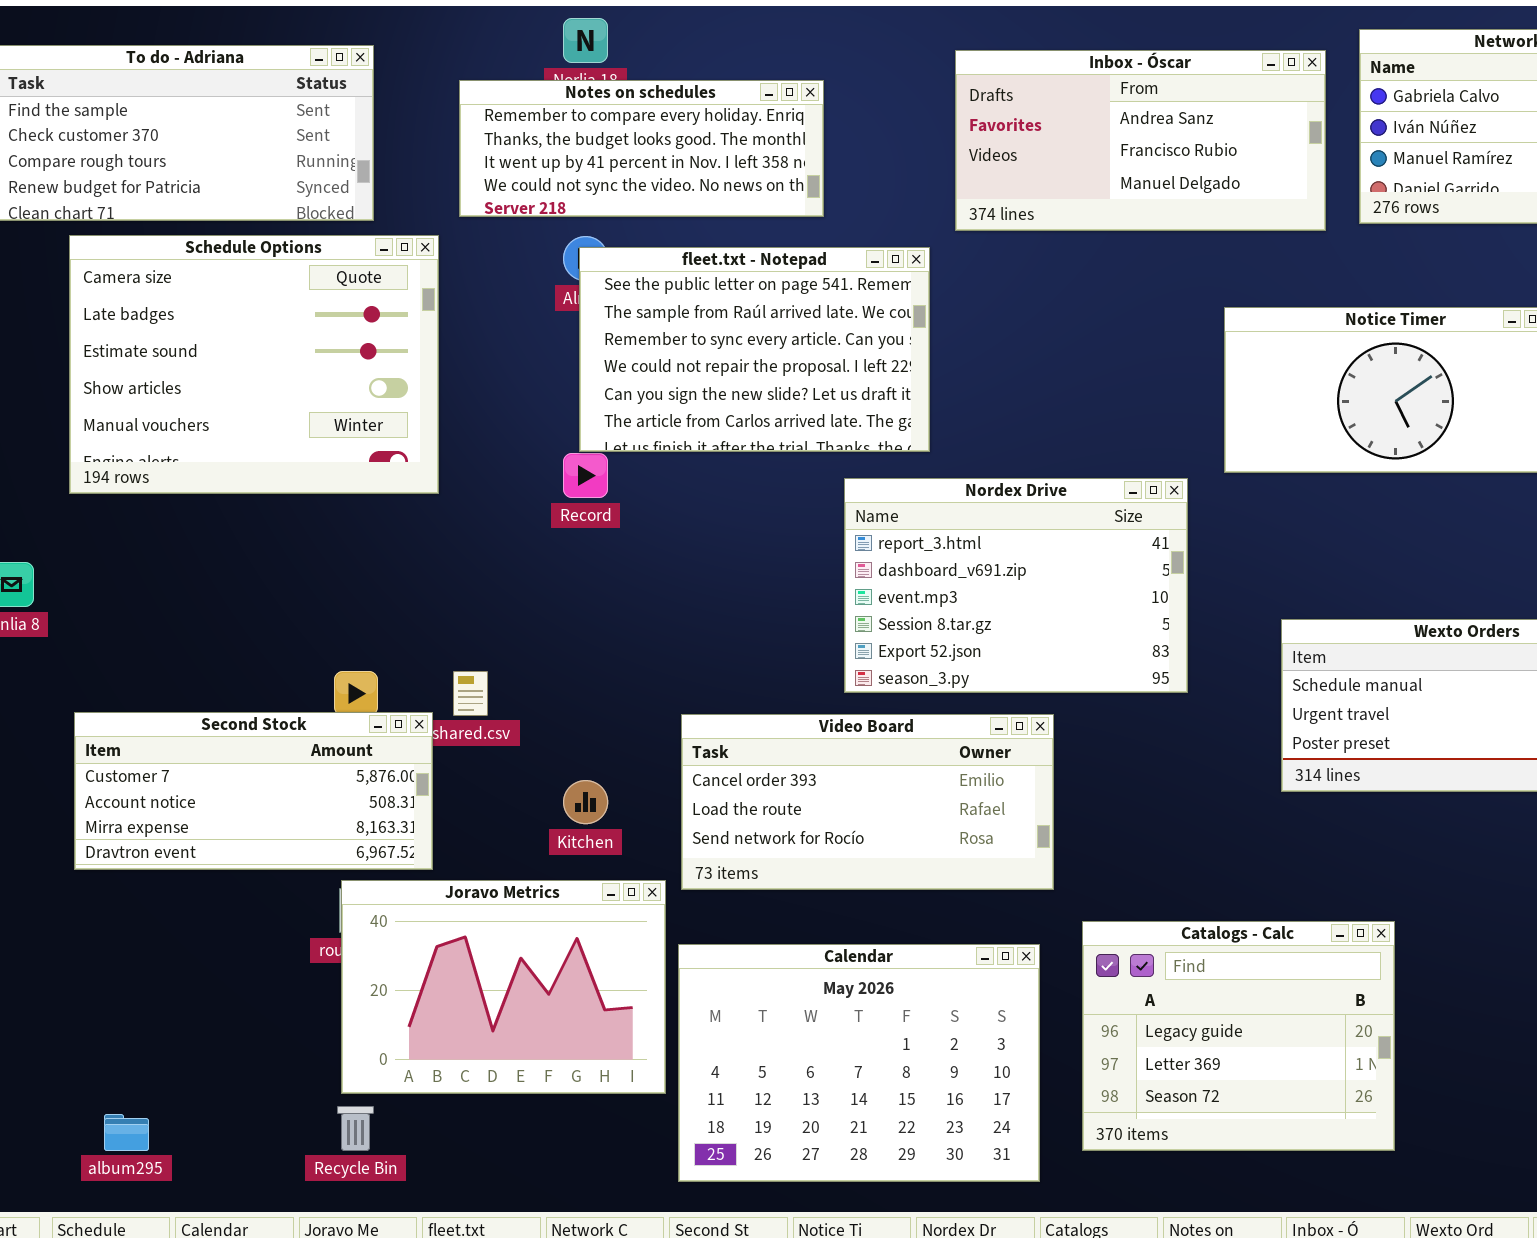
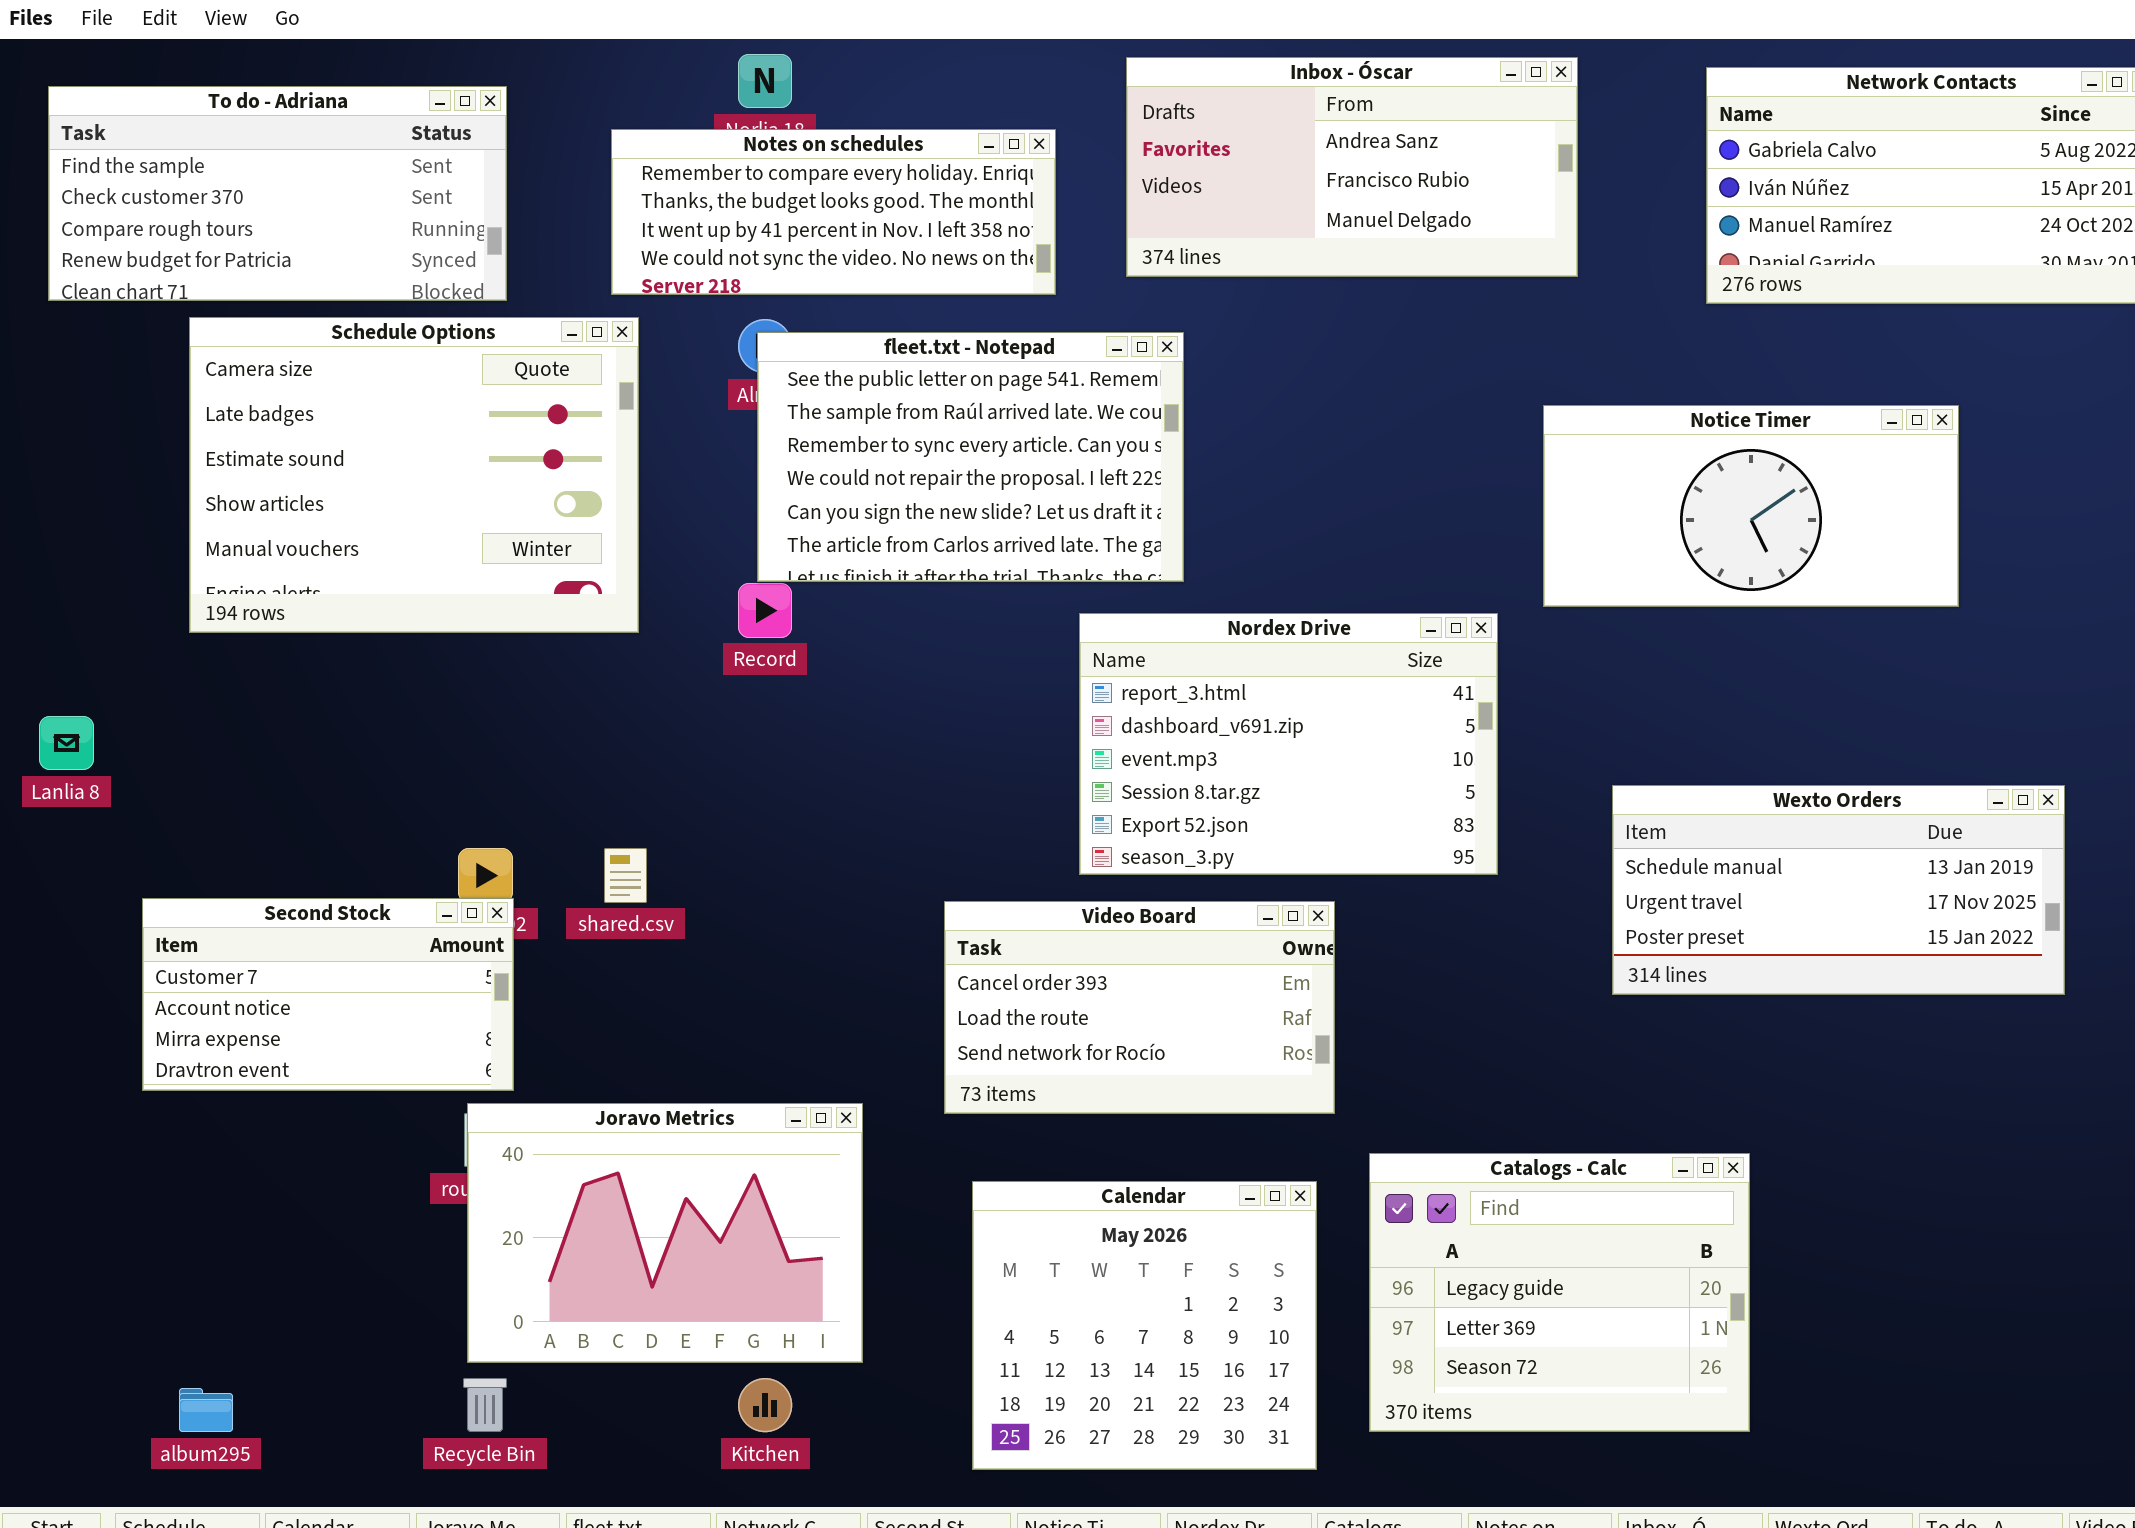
Inbox - Óscar: [955,50,1326,231] -> [1126,57,1578,277], moved
Schedule Options: [69,235,439,494] -> [189,317,639,633], moved
Second Stock: [74,712,433,870] -> [142,898,514,1091], resized
Video Board: [681,714,1054,890] -> [944,901,1335,1114], resized
Kitchen: [563,780,608,824] -> [738,1378,792,1432], moved
Calendar: [678,944,1040,1182] -> [972,1181,1317,1470], resized

